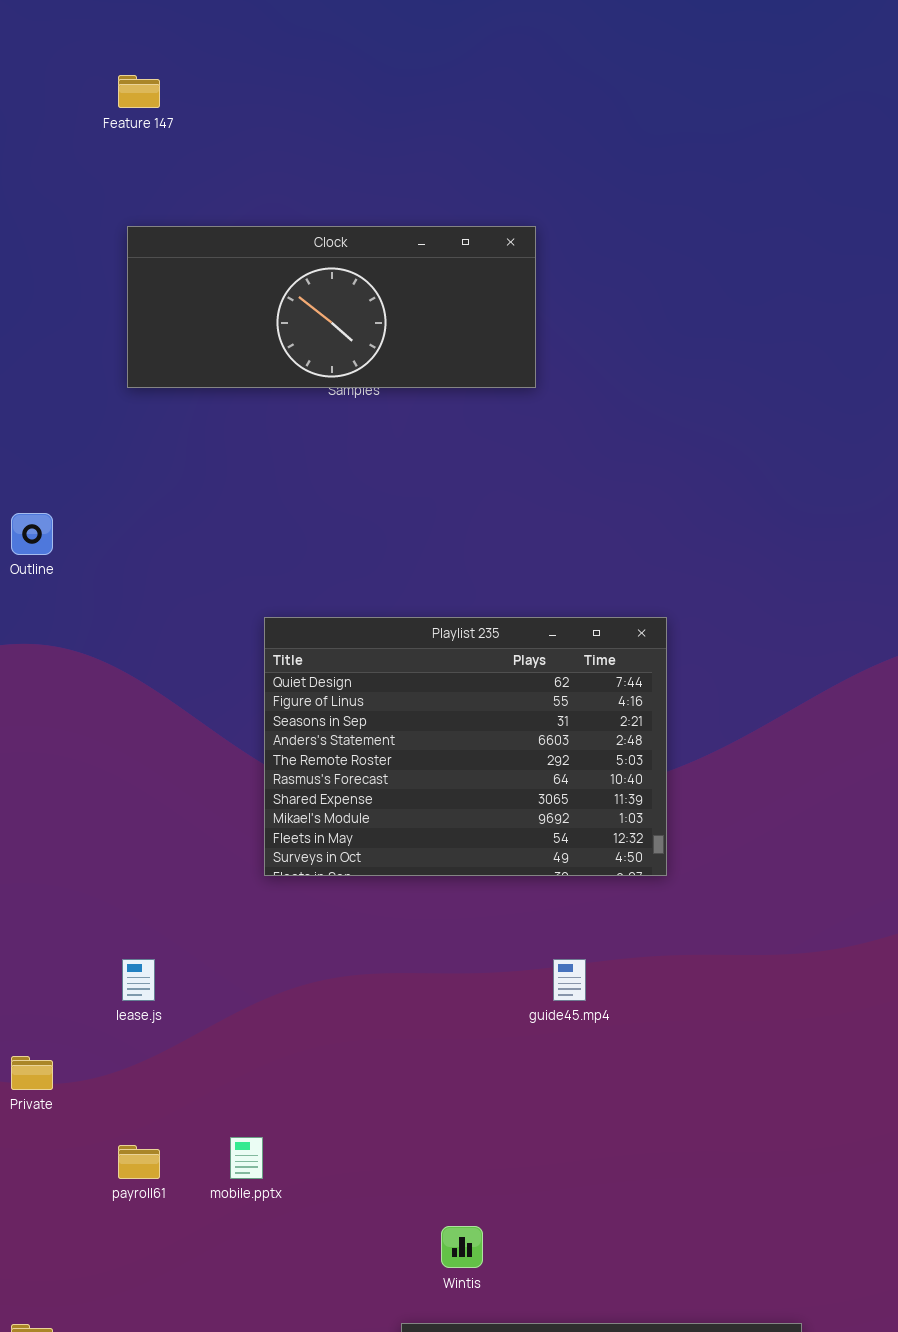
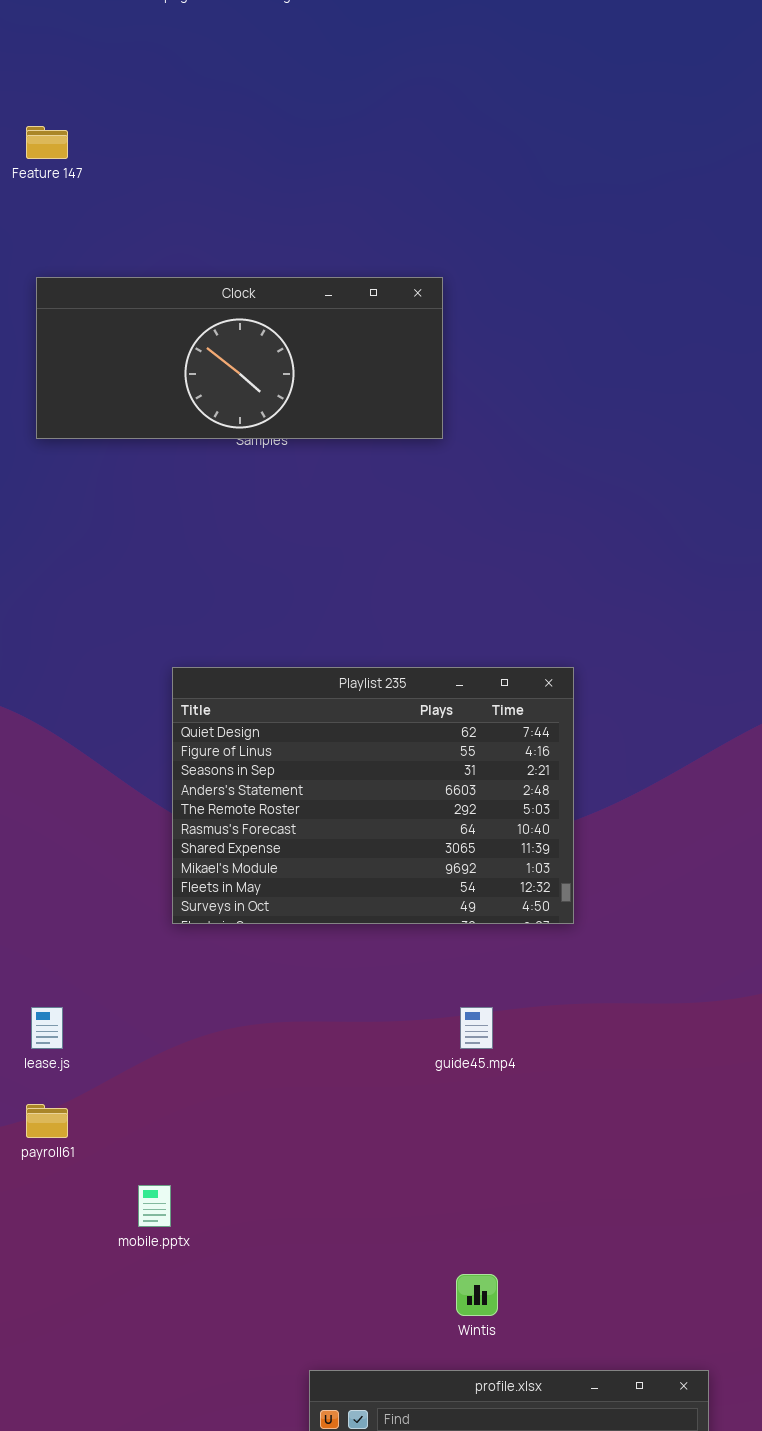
payroll61: [118,1145,160,1179] -> [26,1104,68,1138], moved
Wintis: [441,1226,483,1268] -> [456,1274,498,1316], moved

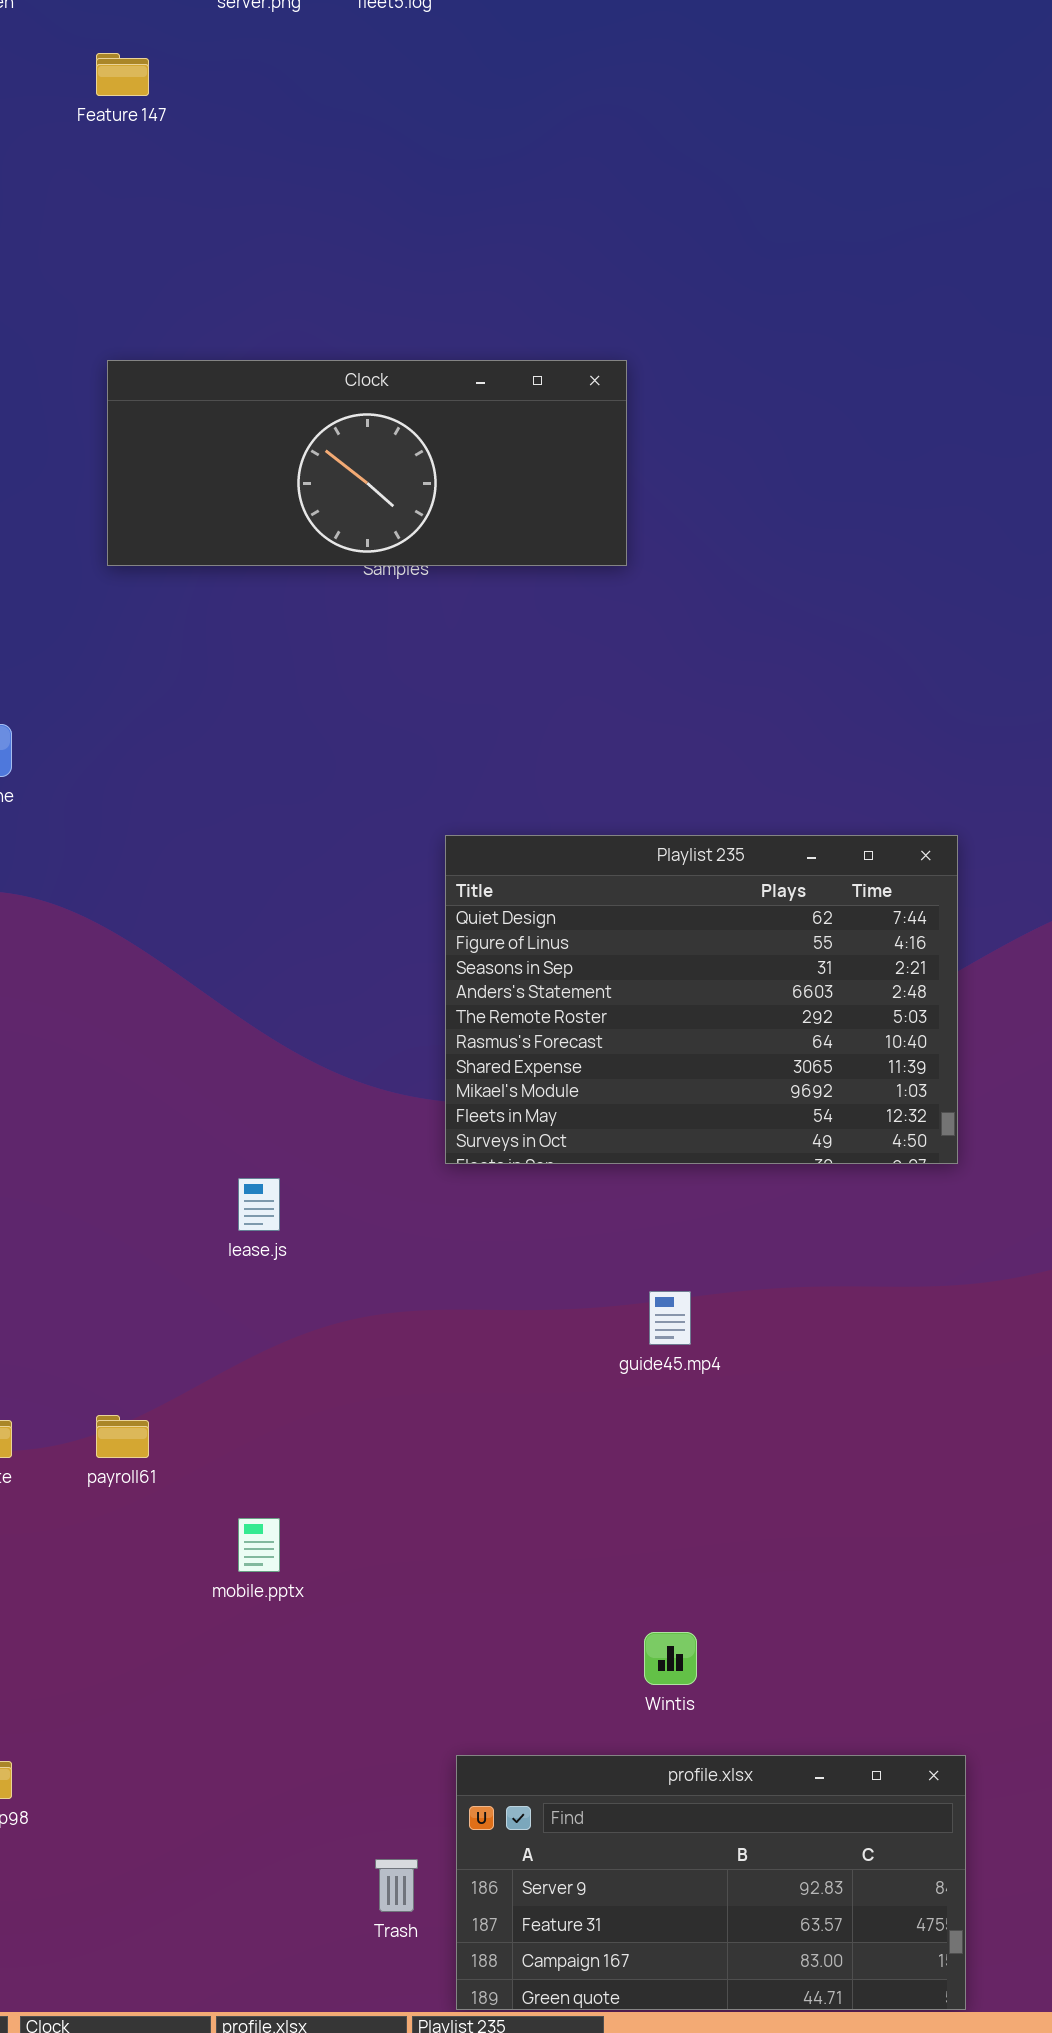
Feature 147: [26,126,68,159] -> [96,53,149,96], moved
Playlist 235: [172,667,574,924] -> [445,835,958,1164], moved
lease.js: [31,1007,63,1049] -> [238,1178,280,1231], moved

